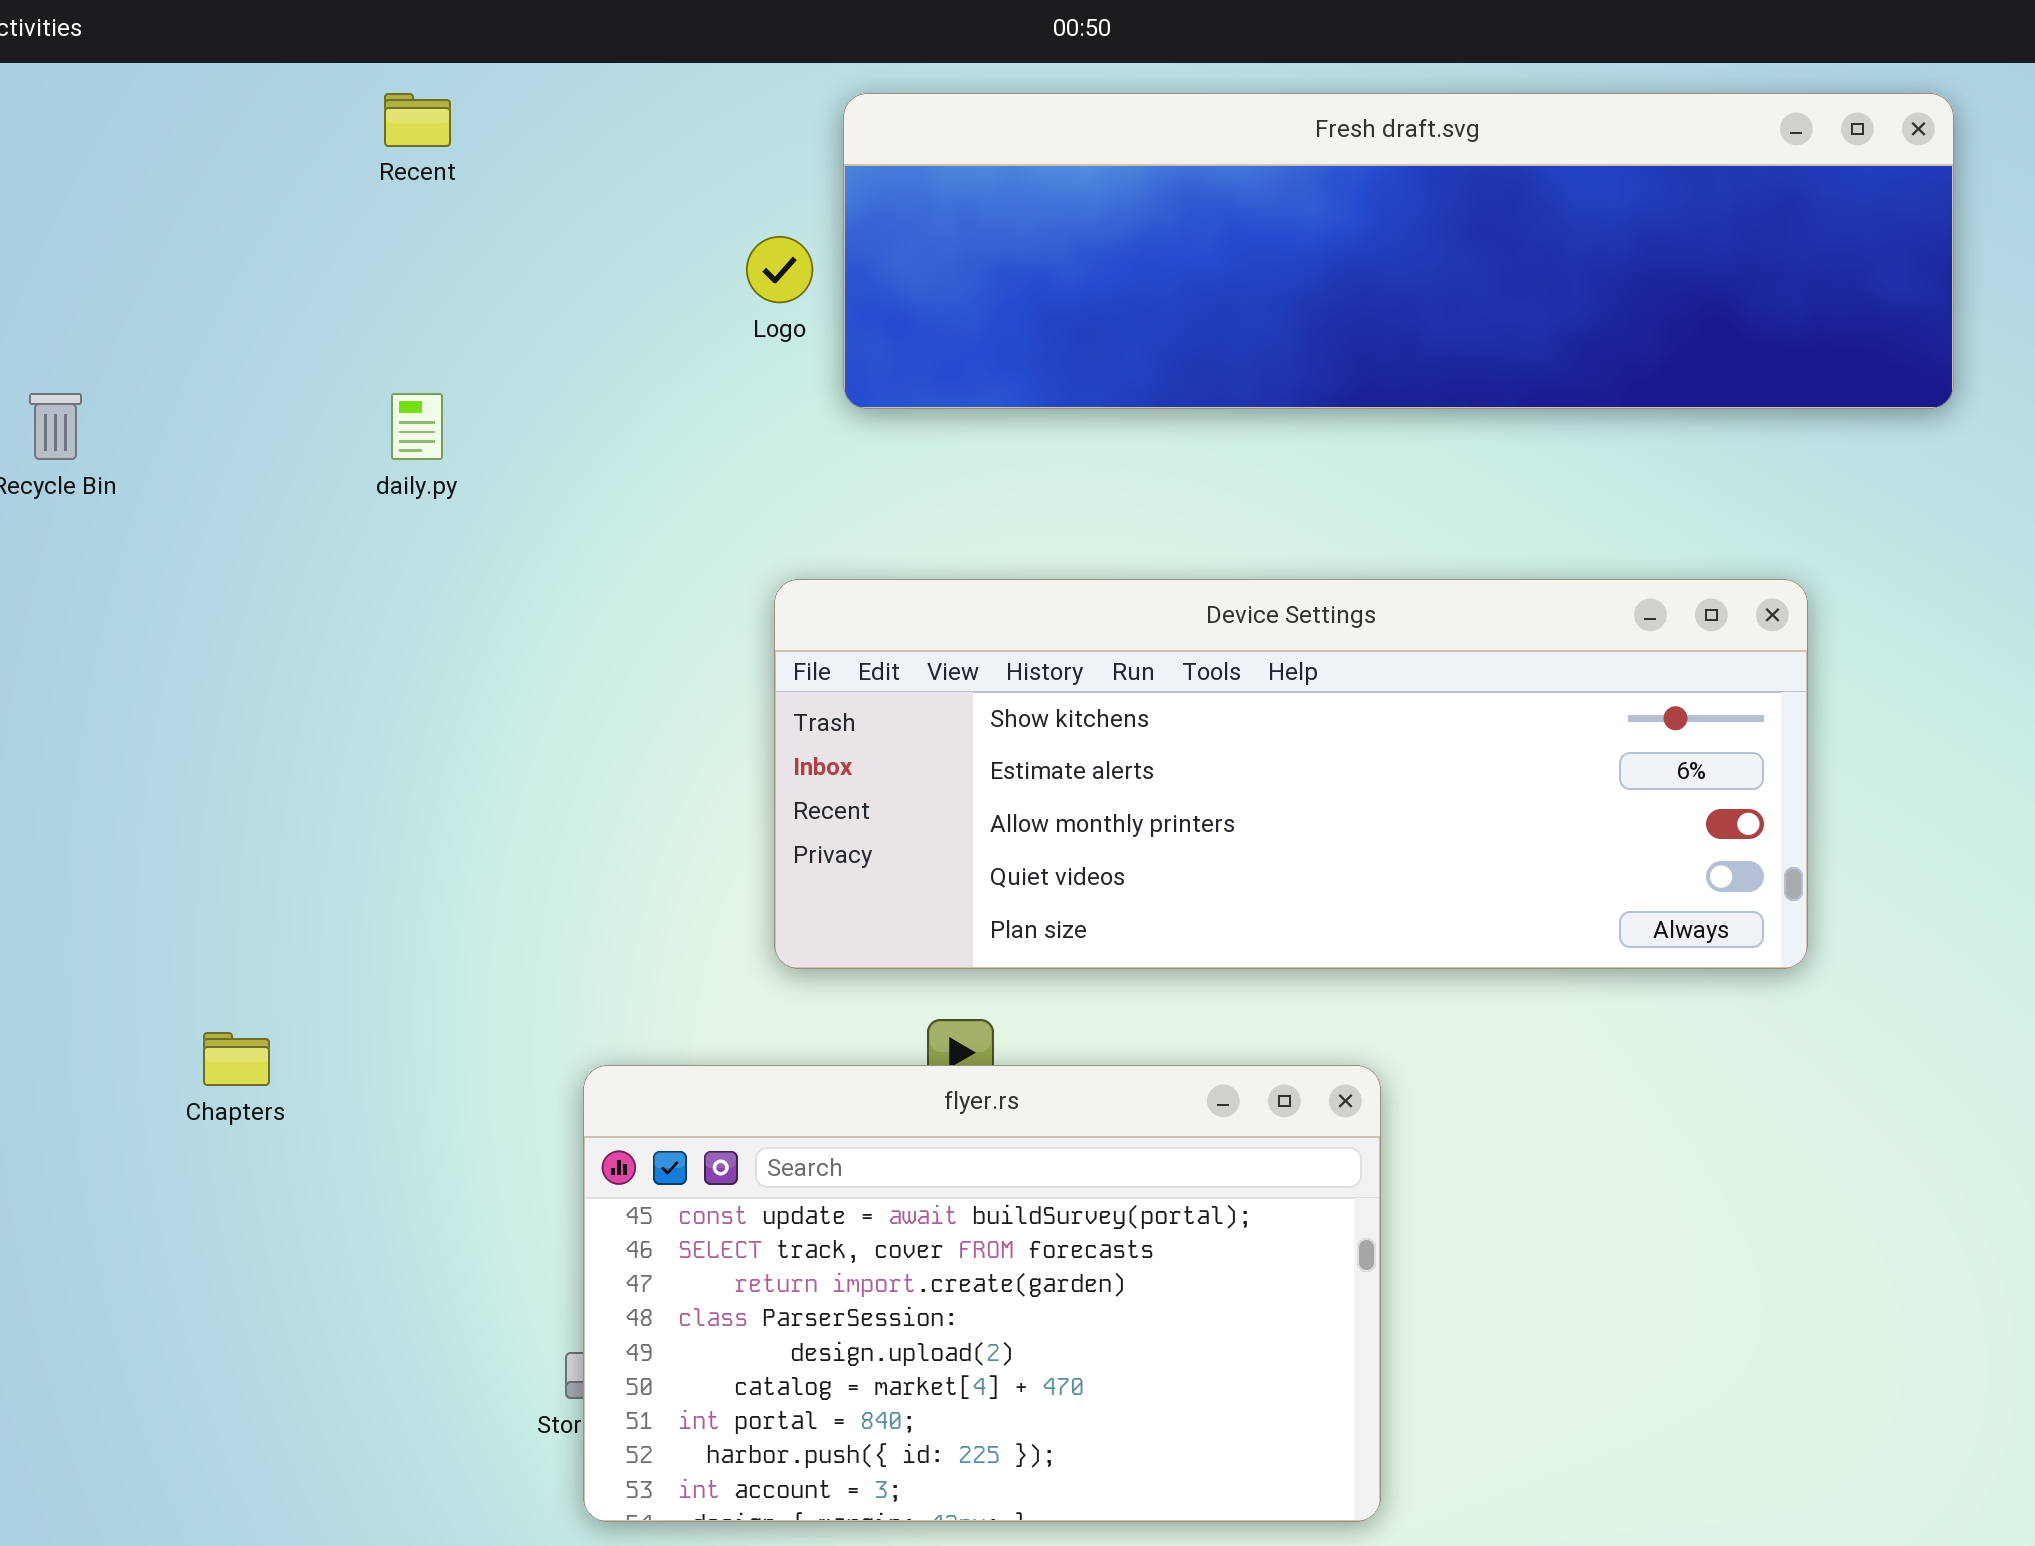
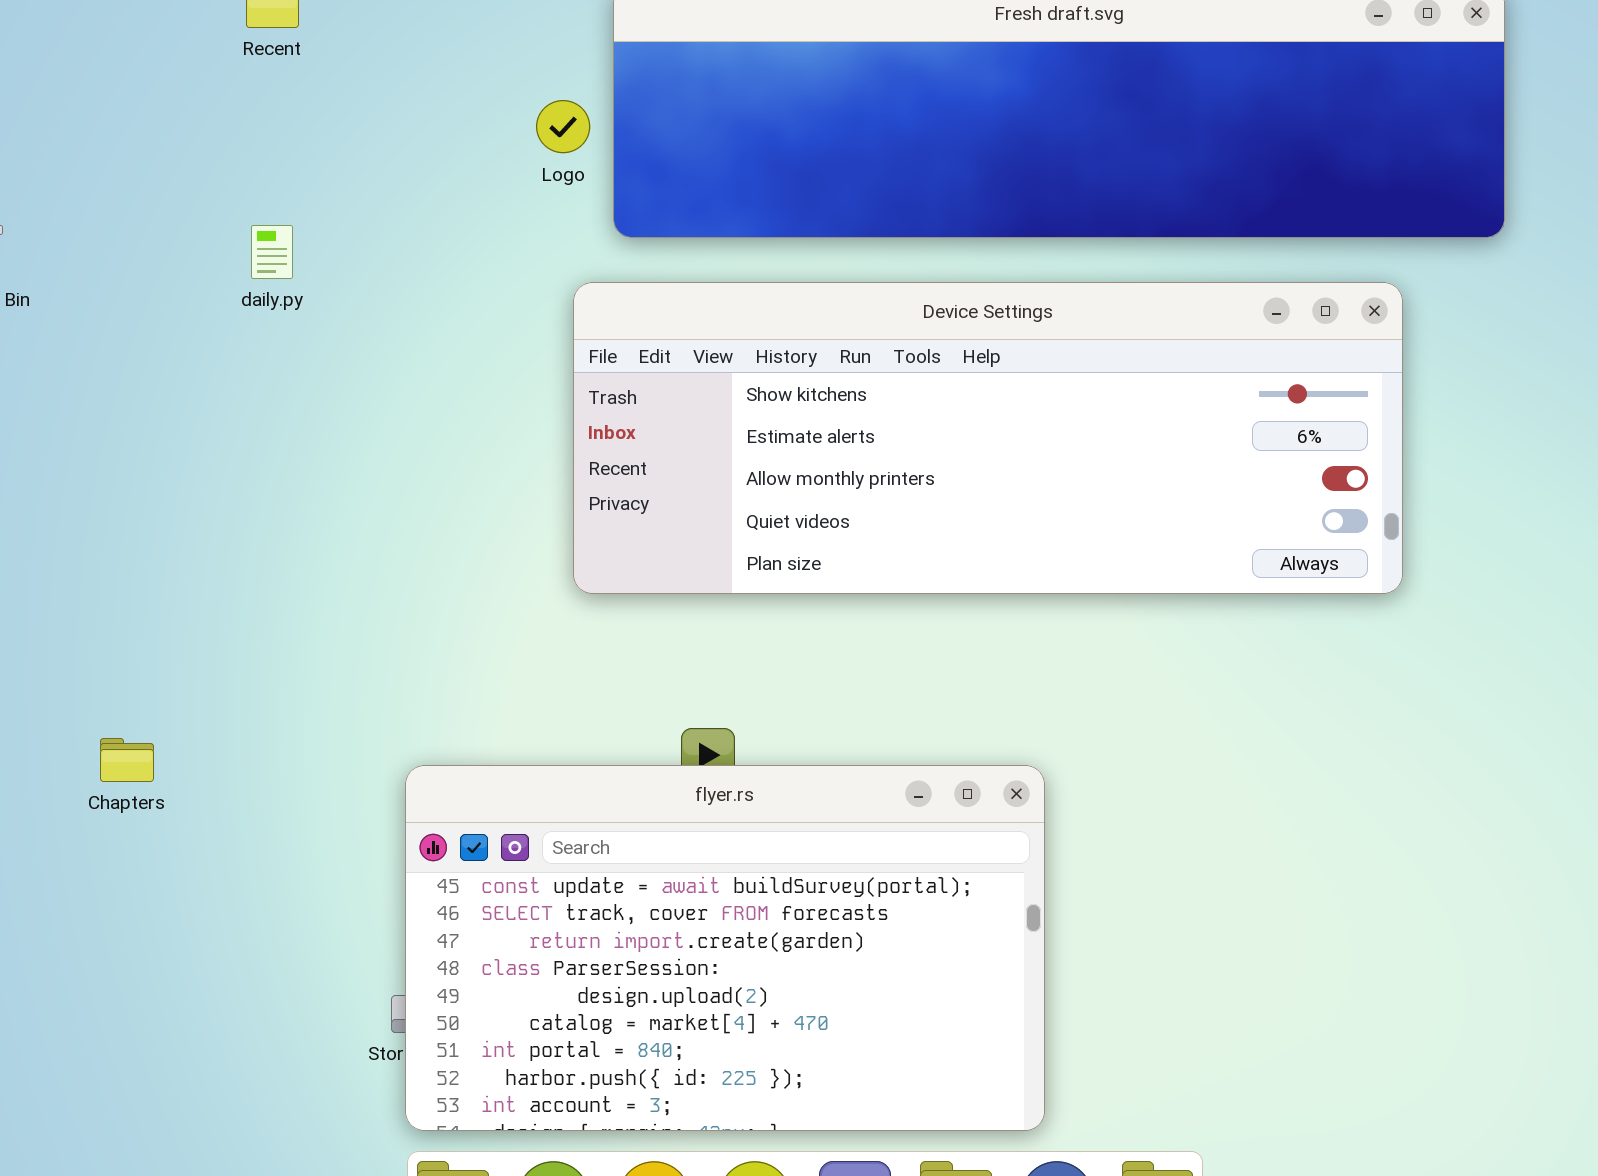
Device Settings: [774,579,1808,969] -> [573,282,1403,594], moved

